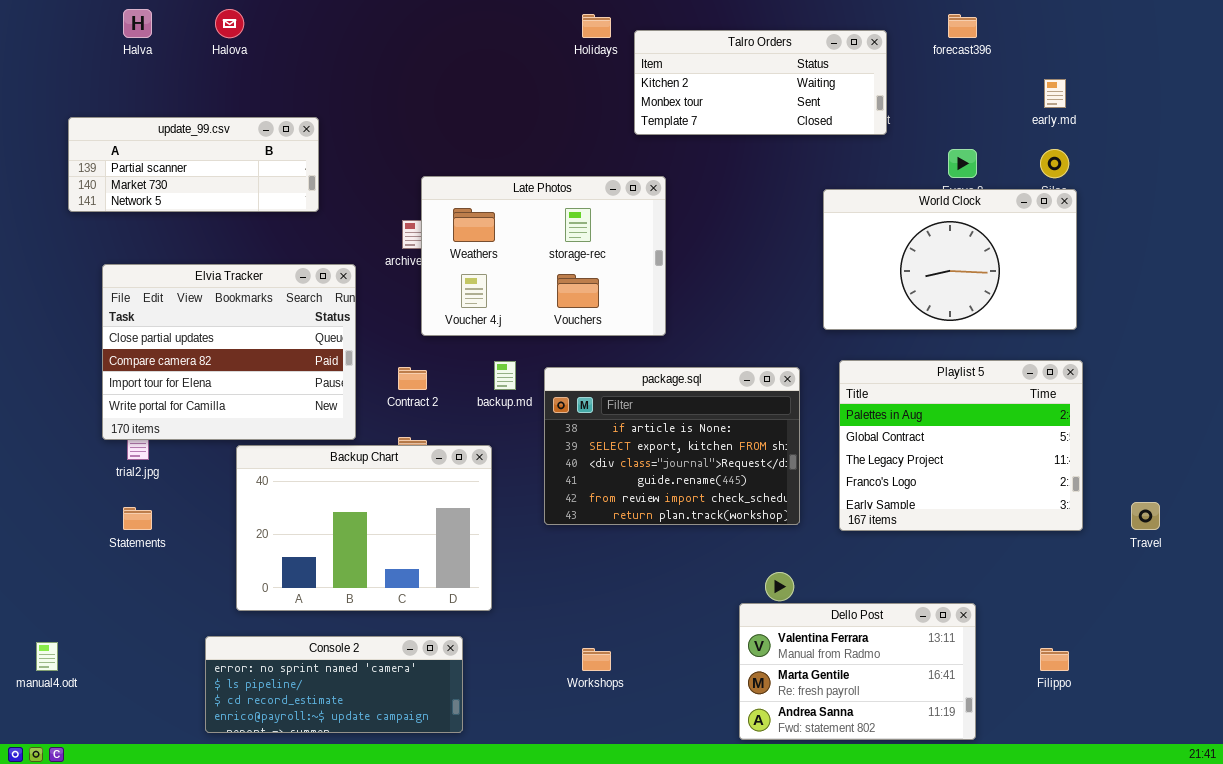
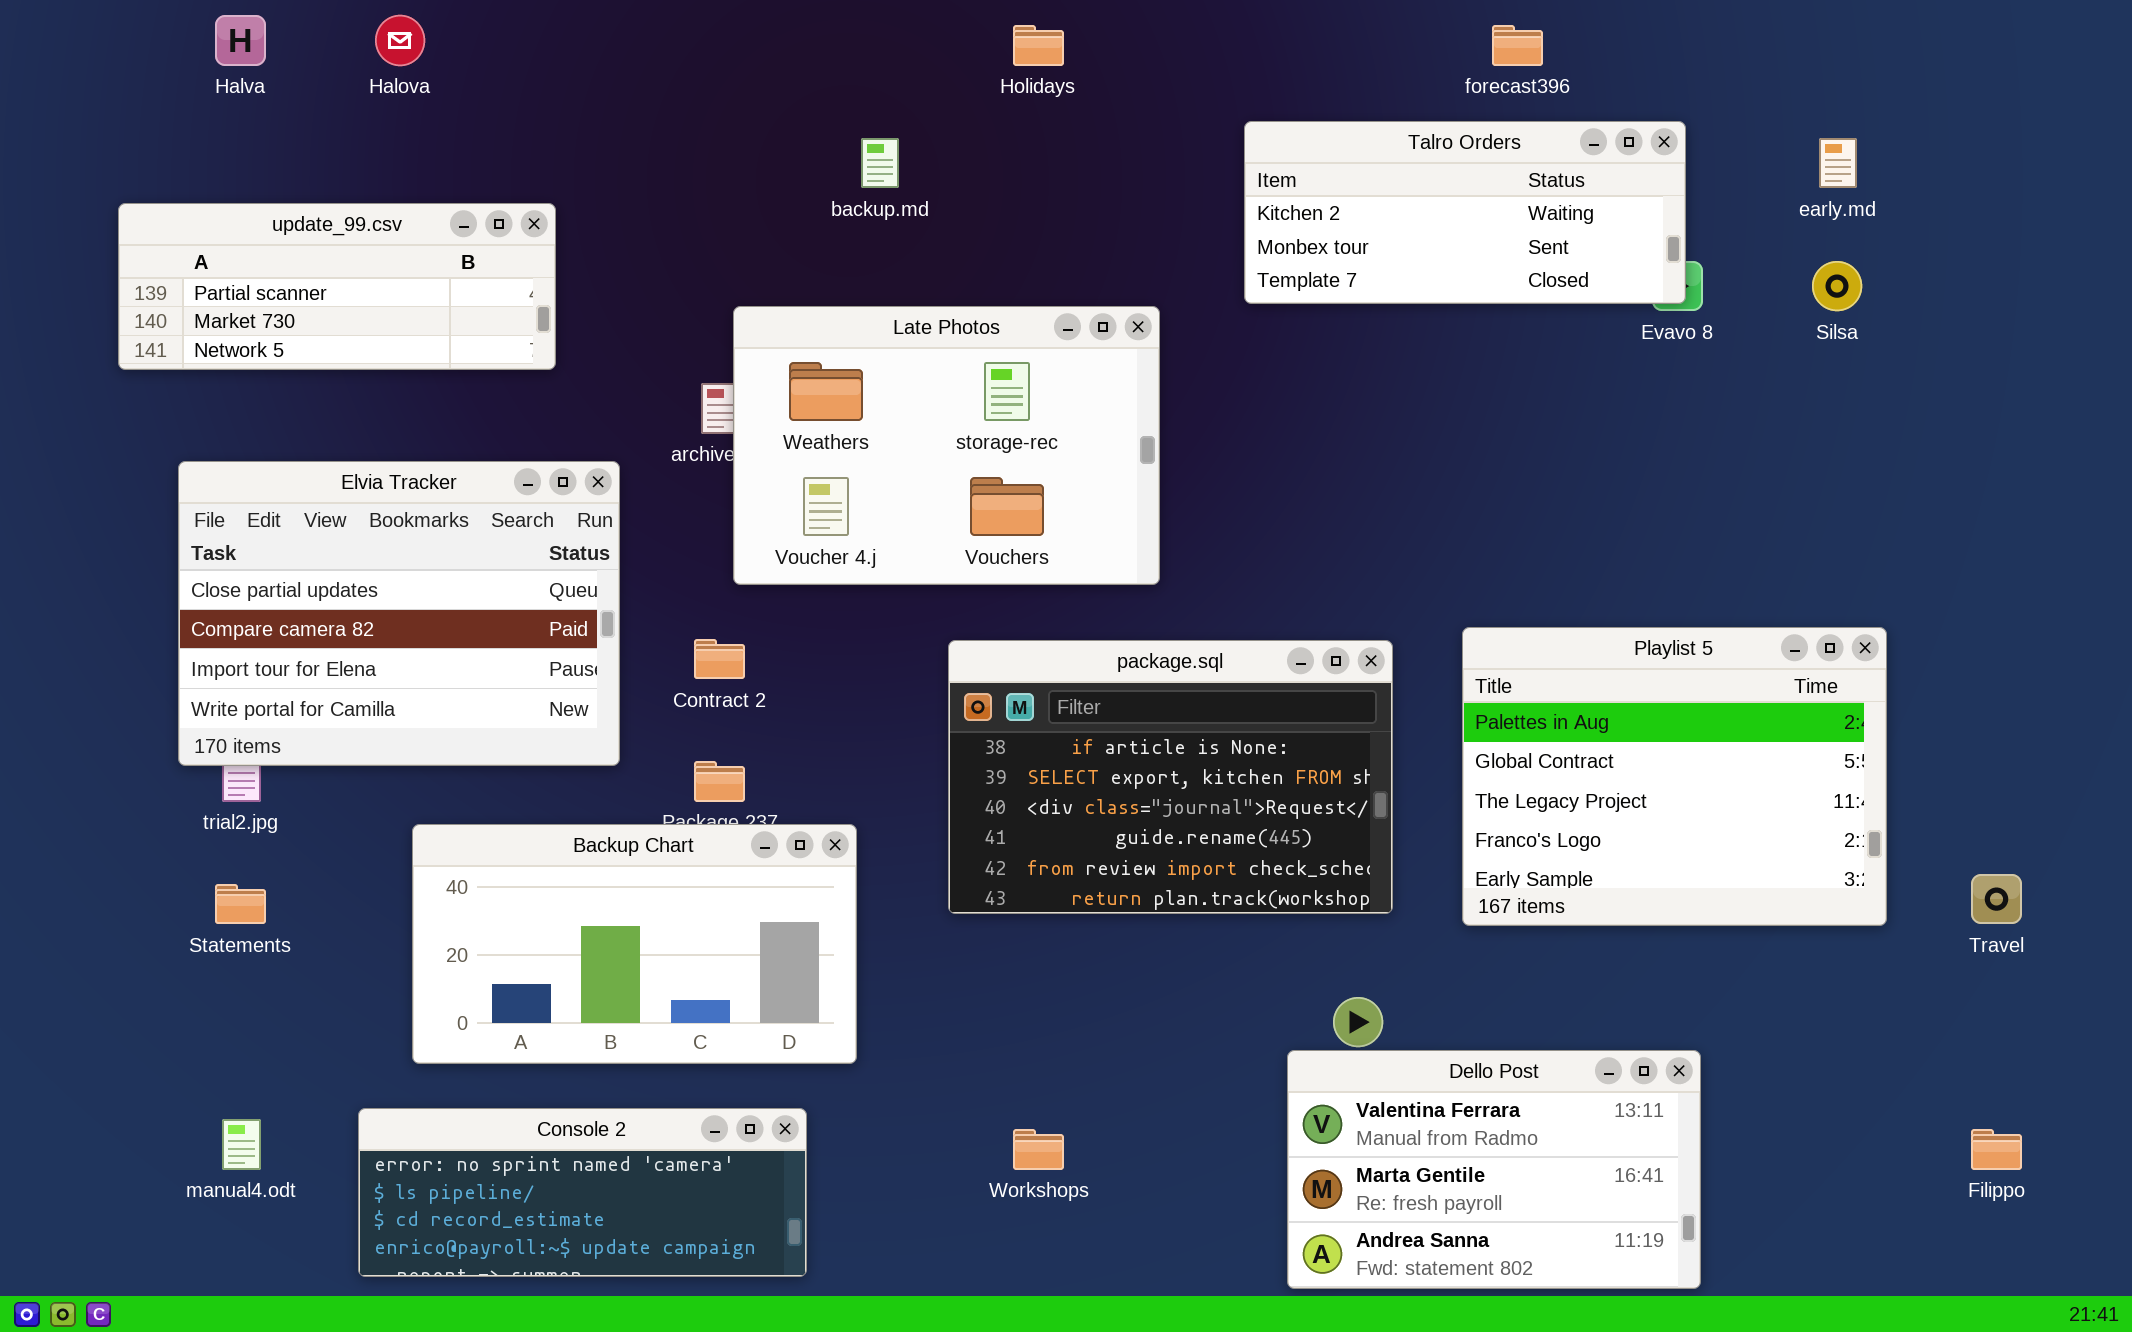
forecast396: [948,14,977,38] -> [1492,25,1543,66], moved
Talro Orders: [634,30,887,135] -> [1244,121,1686,304], moved
World Clock: [823,189,1077,330] -> none, closed
backup.md: [494,361,516,390] -> [861,138,899,188], moved
Backup Chart: [236,445,492,611] -> [412,824,857,1064], resized
manual4.odt: [36,642,58,671] -> [222,1119,261,1170], moved
Filippo: [1040,648,1069,671] -> [1971,1129,2022,1170], moved

